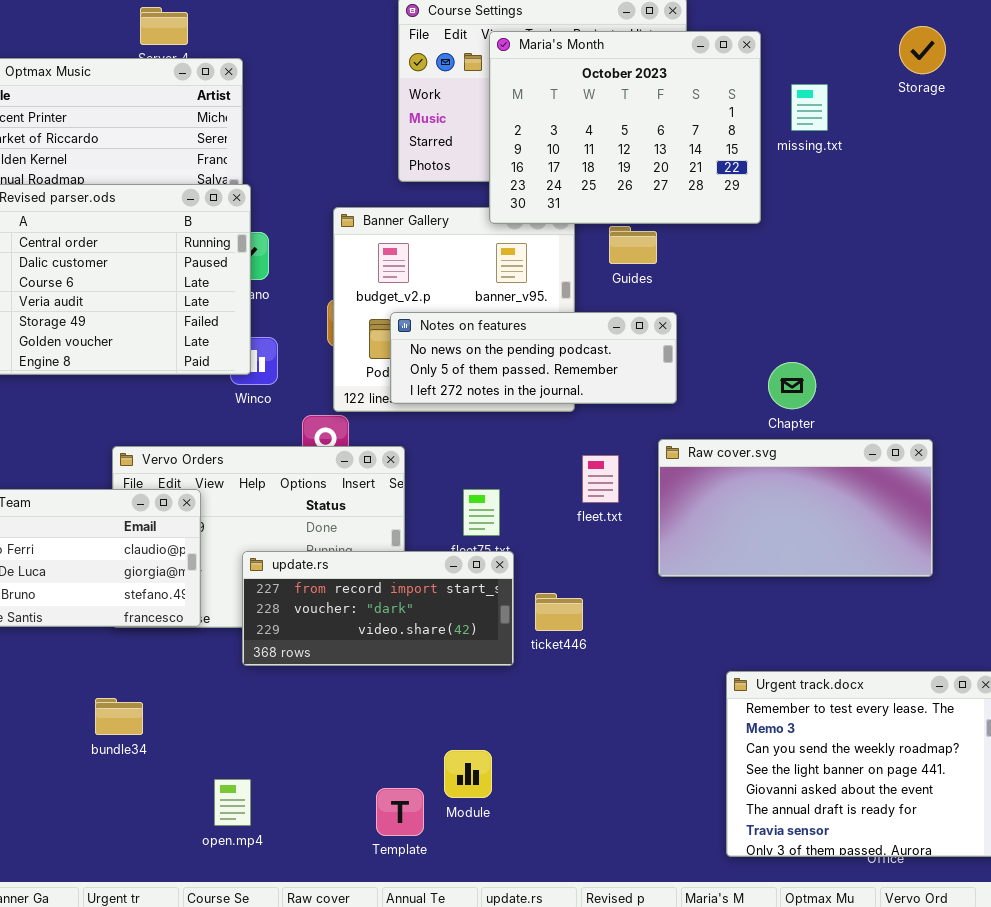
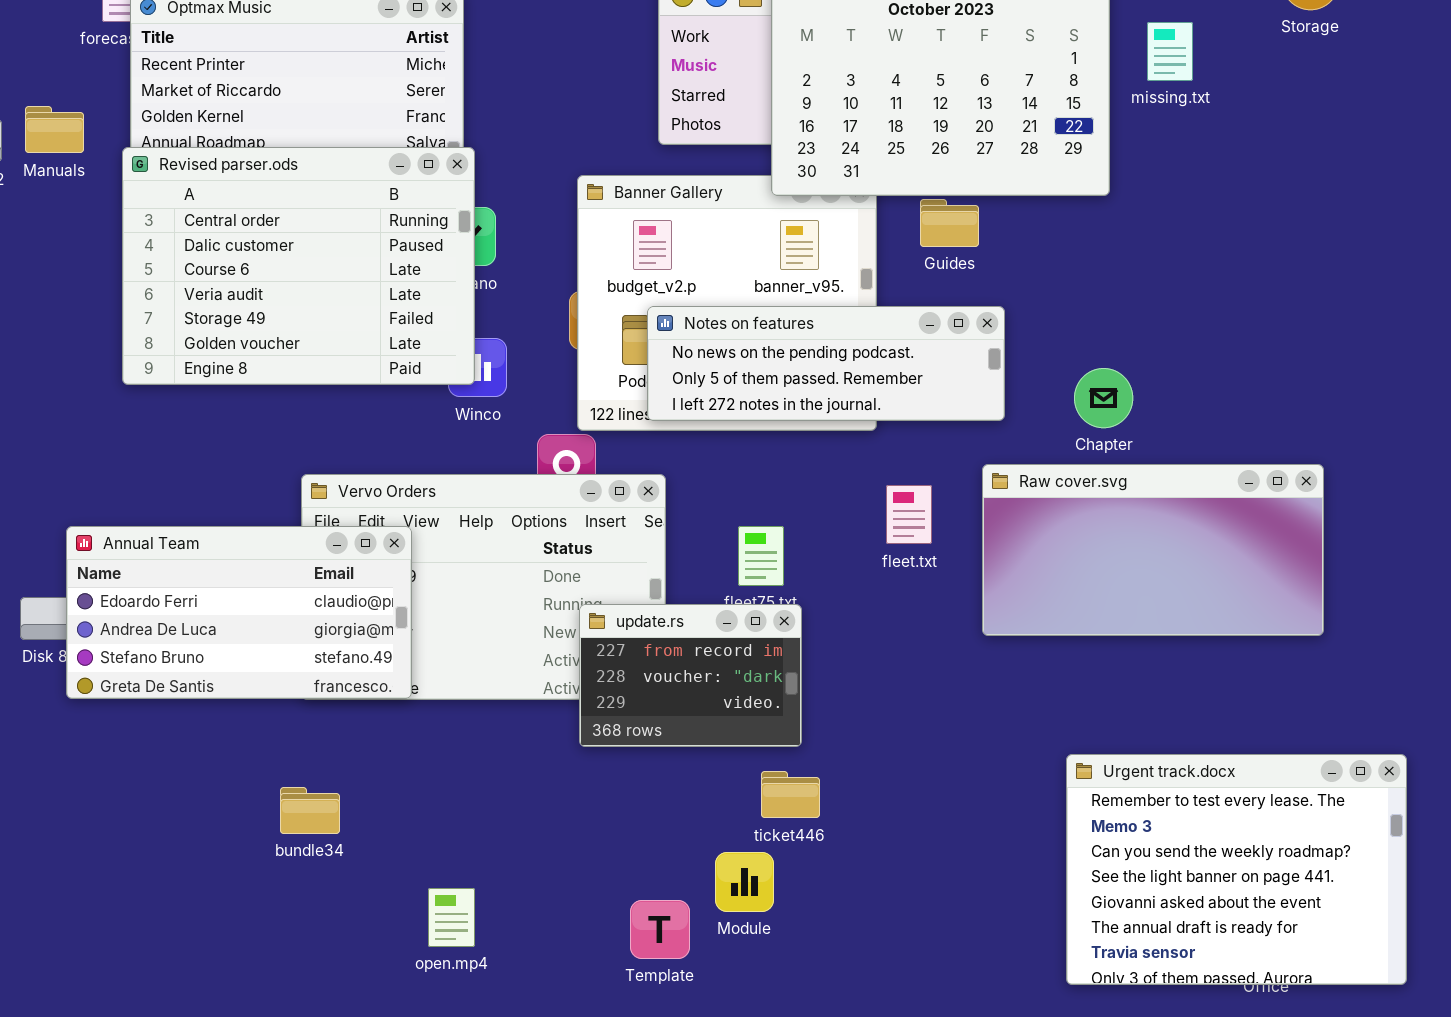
Chapter: [768,362,816,409] -> [1074,368,1133,428], moved
update.rs: [242,551,514,666] -> [579,604,802,747], resized
ticket446: [535,593,583,631] -> [761,771,820,818], moved

